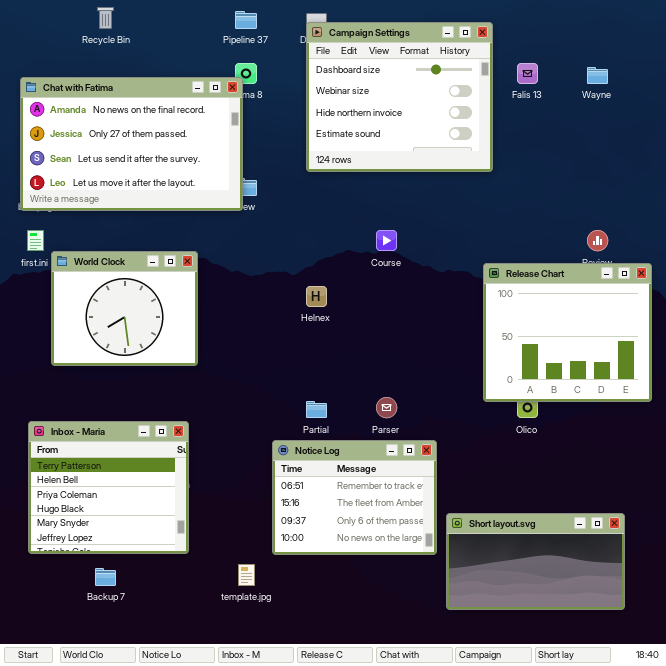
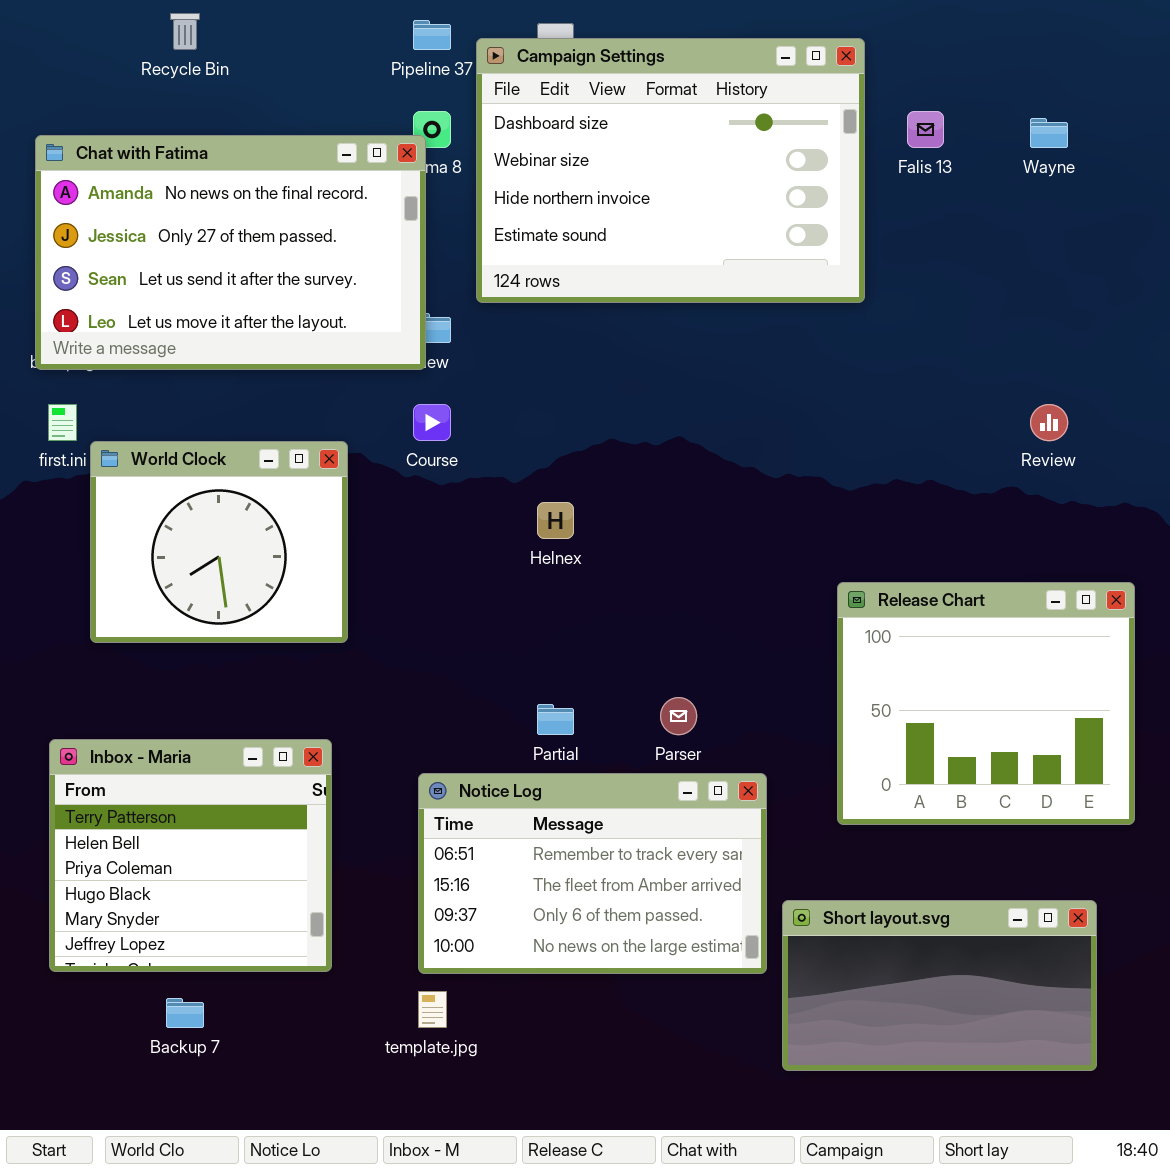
Campaign Settings: [306,22,493,172] -> [476,38,865,303], resized
Course: [376,230,397,251] -> [413,404,451,441], moved
Release Chart: [483,263,652,402] -> [837,582,1135,825], moved
Notice Log: [272,440,437,555] -> [418,773,767,974], resized

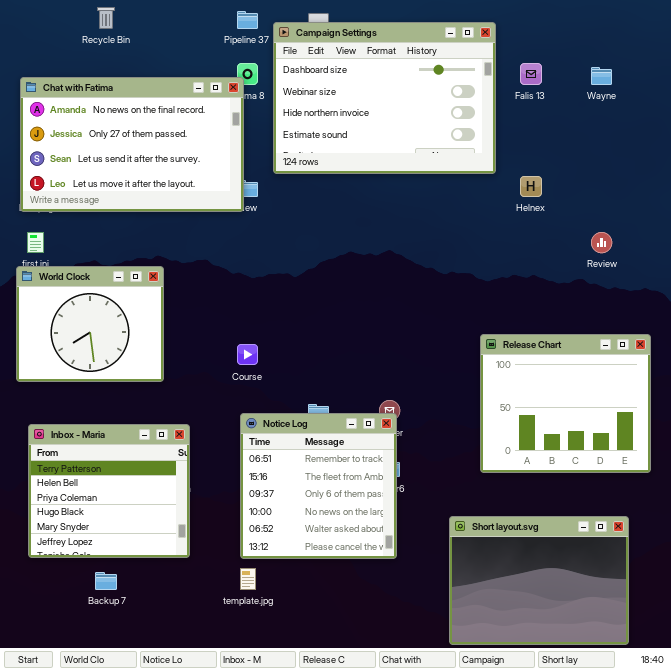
Course: [413,404,451,441] -> [237,344,258,365], moved
World Clock: [90,441,348,643] -> [16,266,164,382], moved
Helnex: [537,502,574,539] -> [520,176,542,197], moved
Notice Log: [418,773,767,974] -> [240,413,397,559], resized
Short layout.svg: [782,900,1097,1071] -> [449,516,629,645], resized

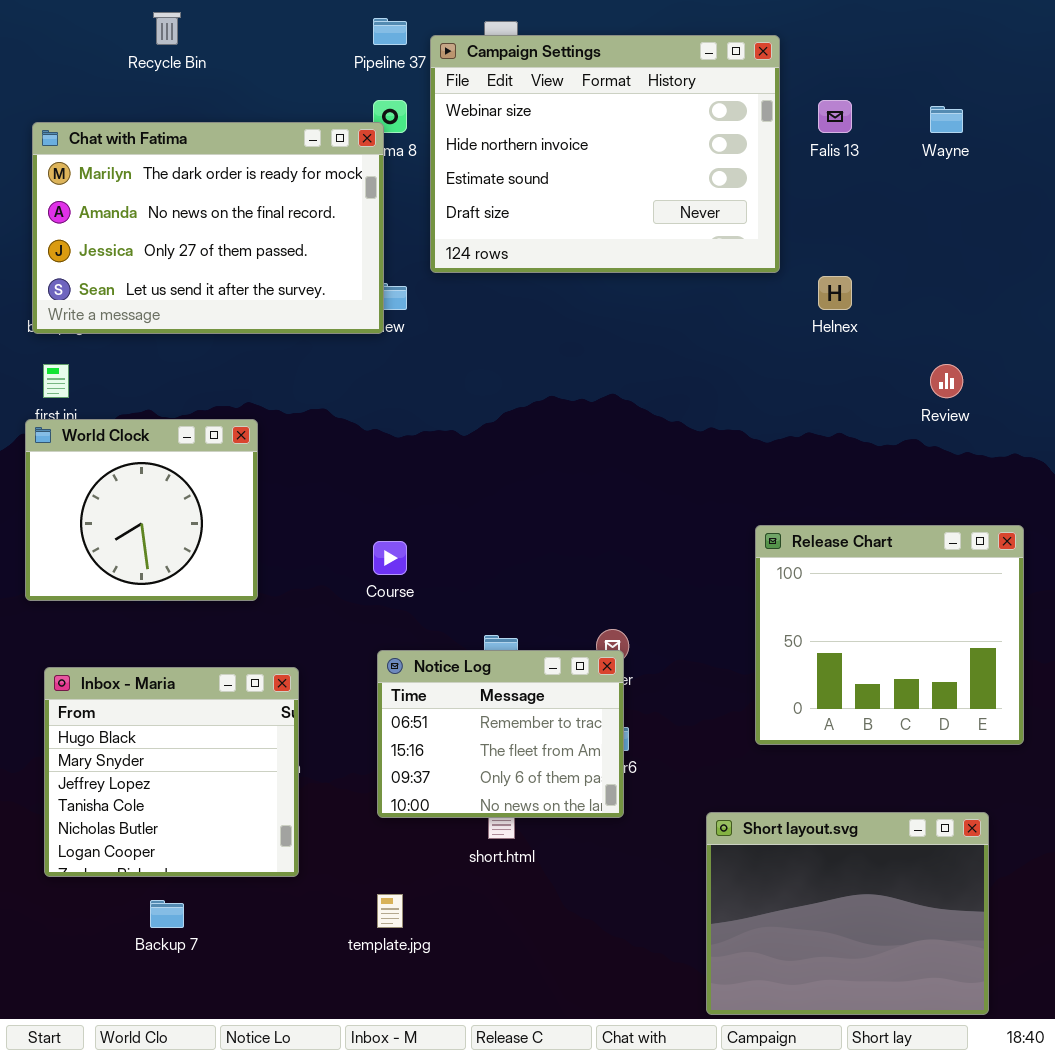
Campaign Settings: [273,22,496,174] -> [430,35,780,273], scrolled down 1 row
Chat with Fatima: [20,77,244,212] -> [32,122,384,334], scrolled up 1 row
Notice Log: [240,413,397,559] -> [377,650,624,818], resized
Inbox - Maria: [28,424,190,558] -> [44,667,299,877], scrolled down 3 rows

